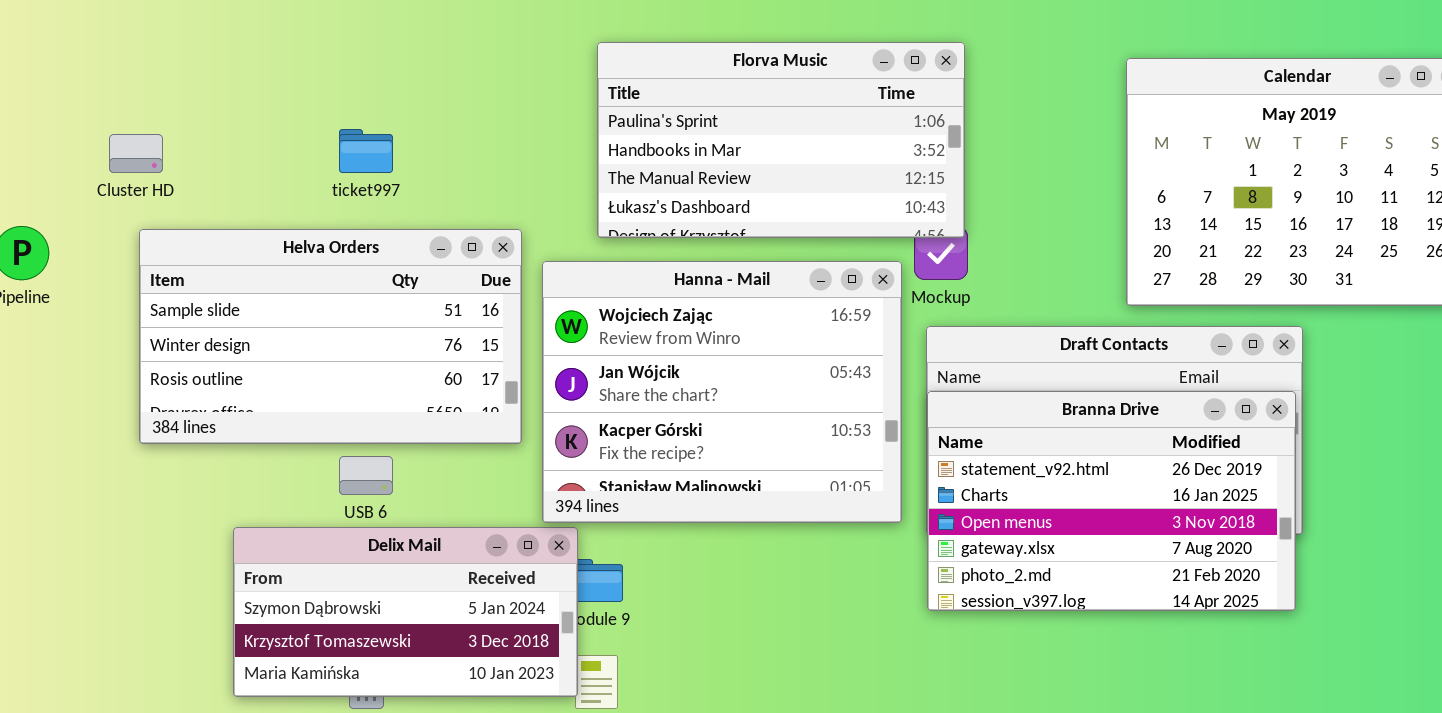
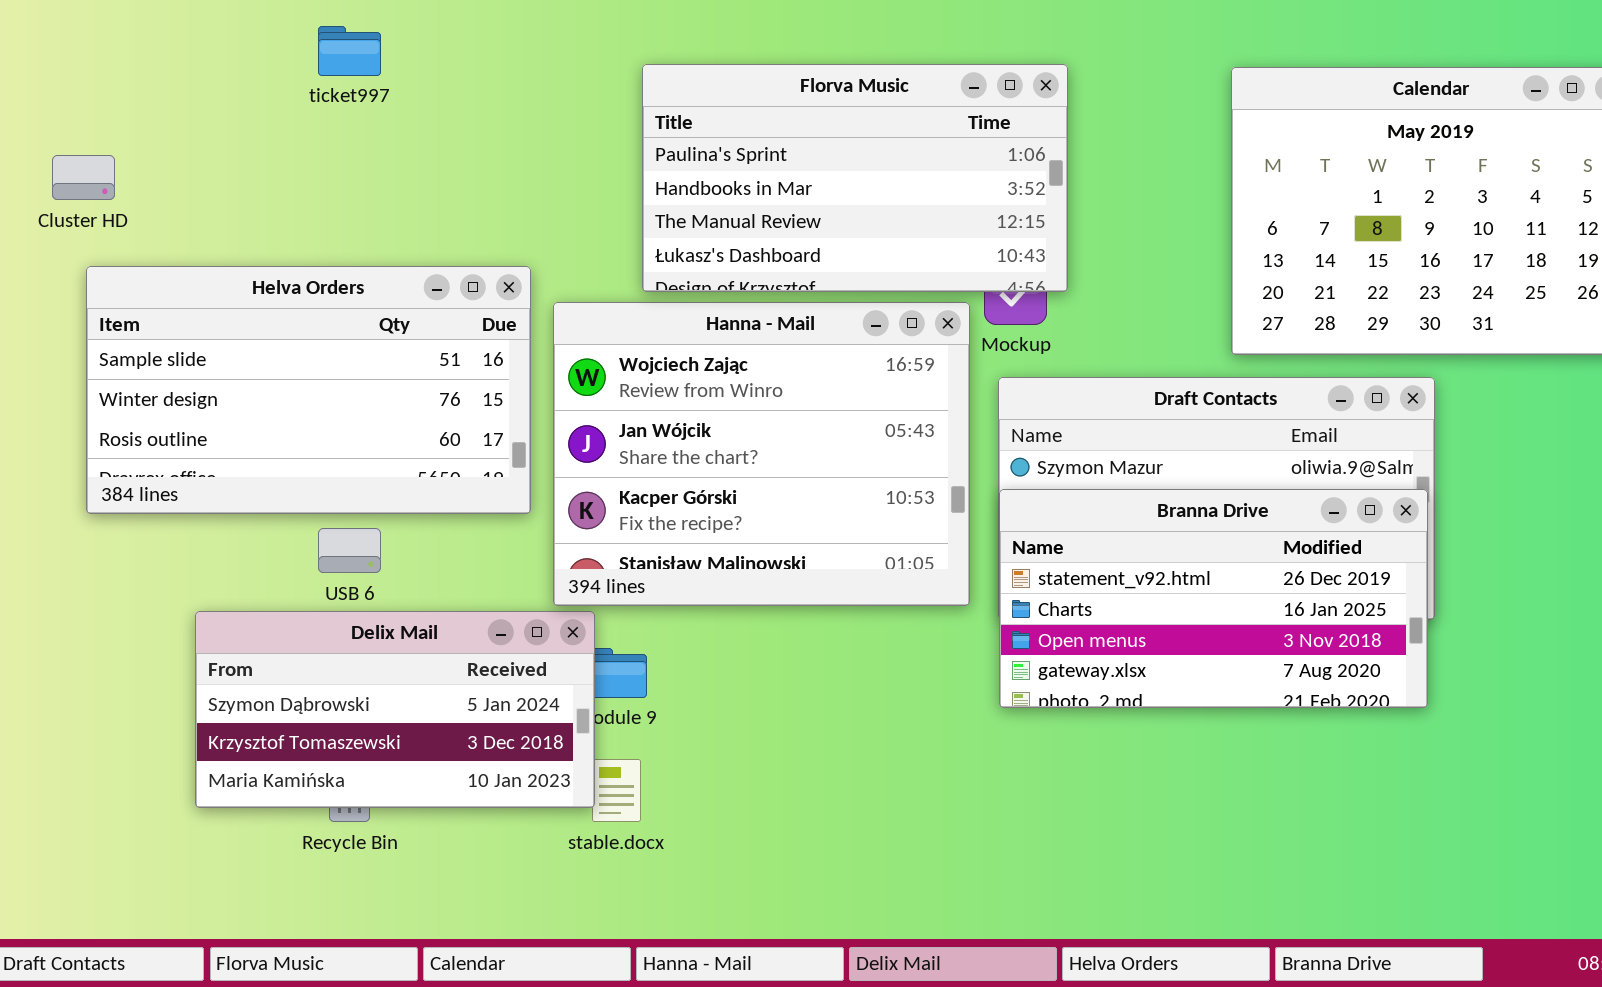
Florva Music: [597,42,965,238] -> [642,64,1068,292], moved
ticket997: [339,129,393,173] -> [318,26,381,76], moved
Branna Drive: [927,391,1296,611] -> [999,489,1428,708], resized

